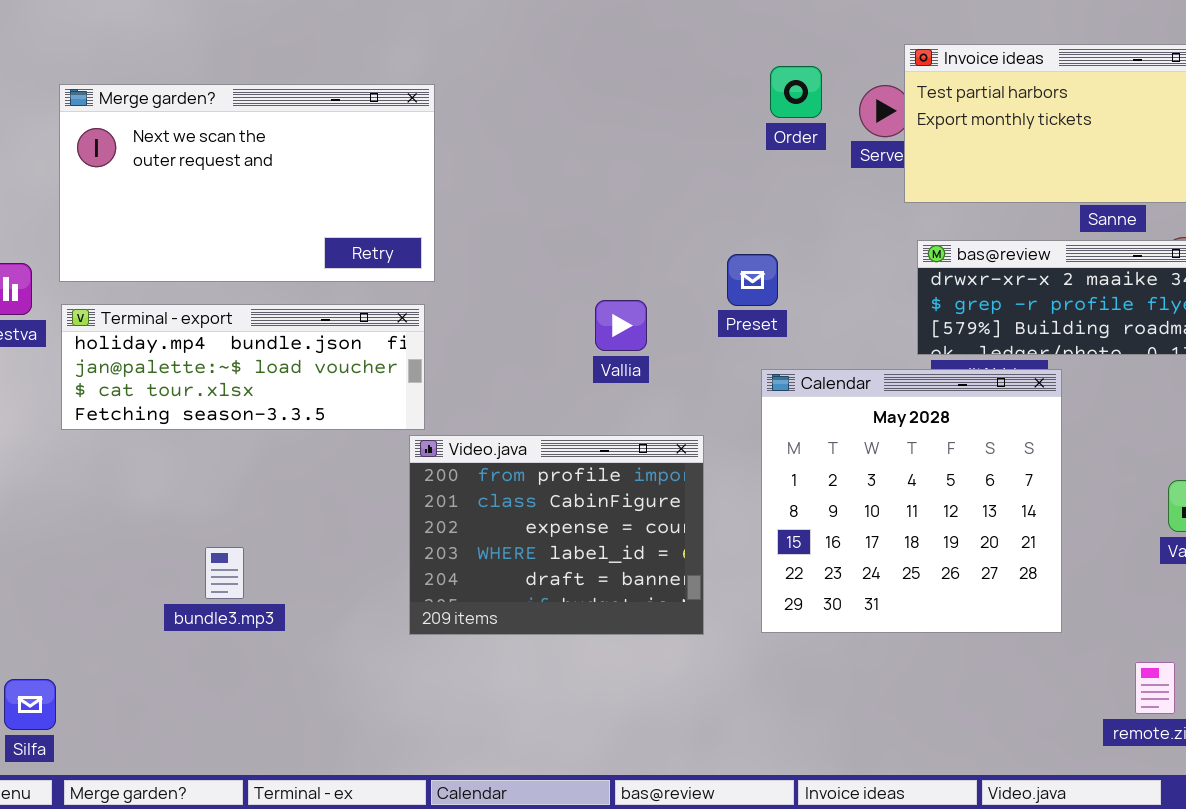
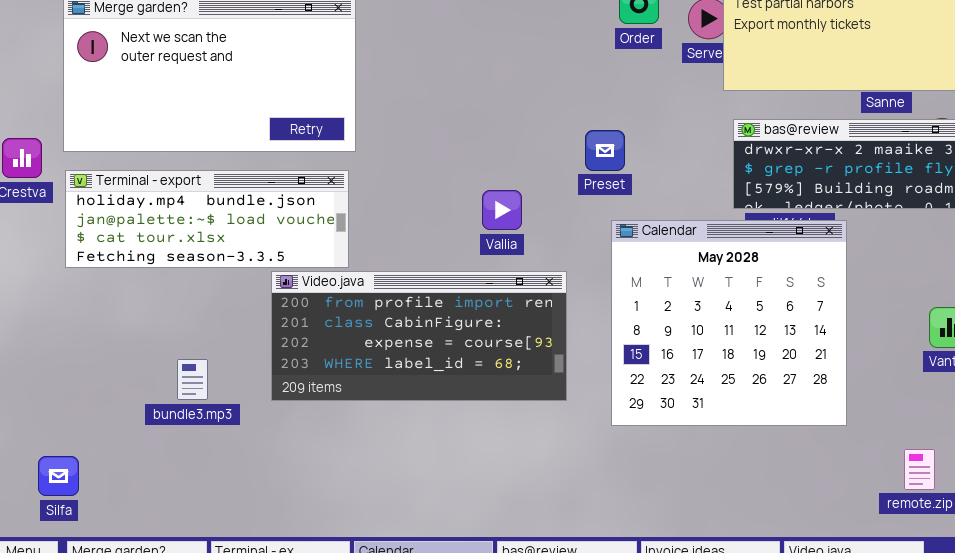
Vallia: [595,300,647,351] -> [482,190,522,230], moved
Video.java: [409,435,704,635] -> [271,271,567,401], resized
Silfa: [4,679,56,730] -> [38,456,79,496], moved

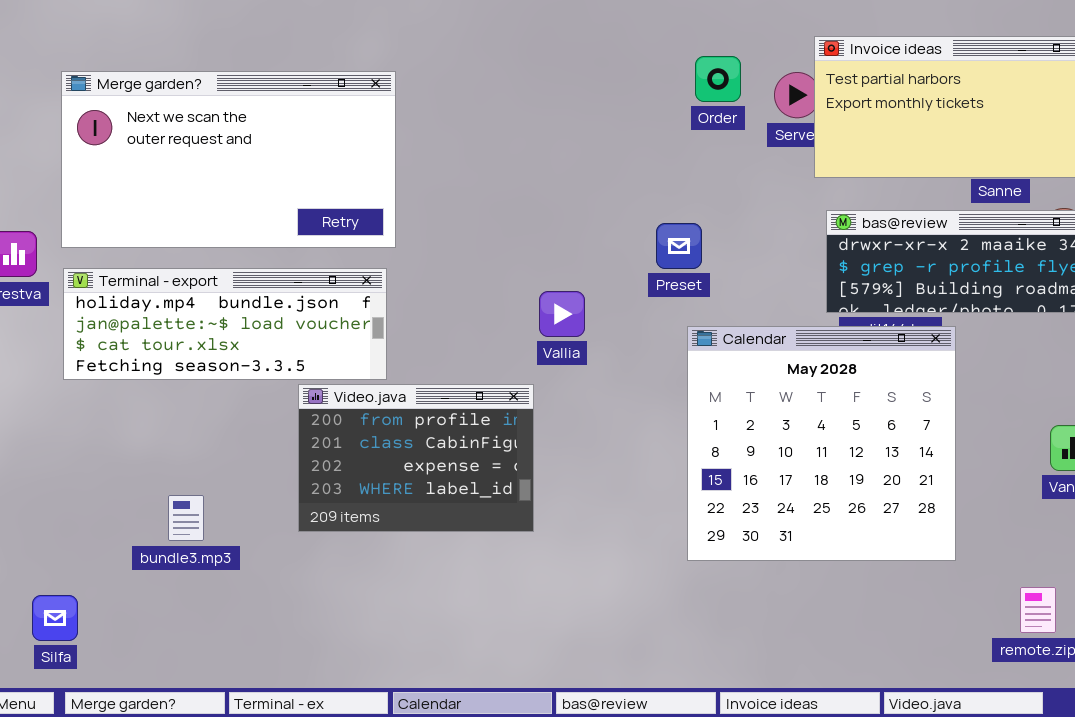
Video.java: [271,271,567,401] -> [298,384,534,532], resized
bundle3.mp3: [177,359,208,400] -> [168,495,204,541], moved

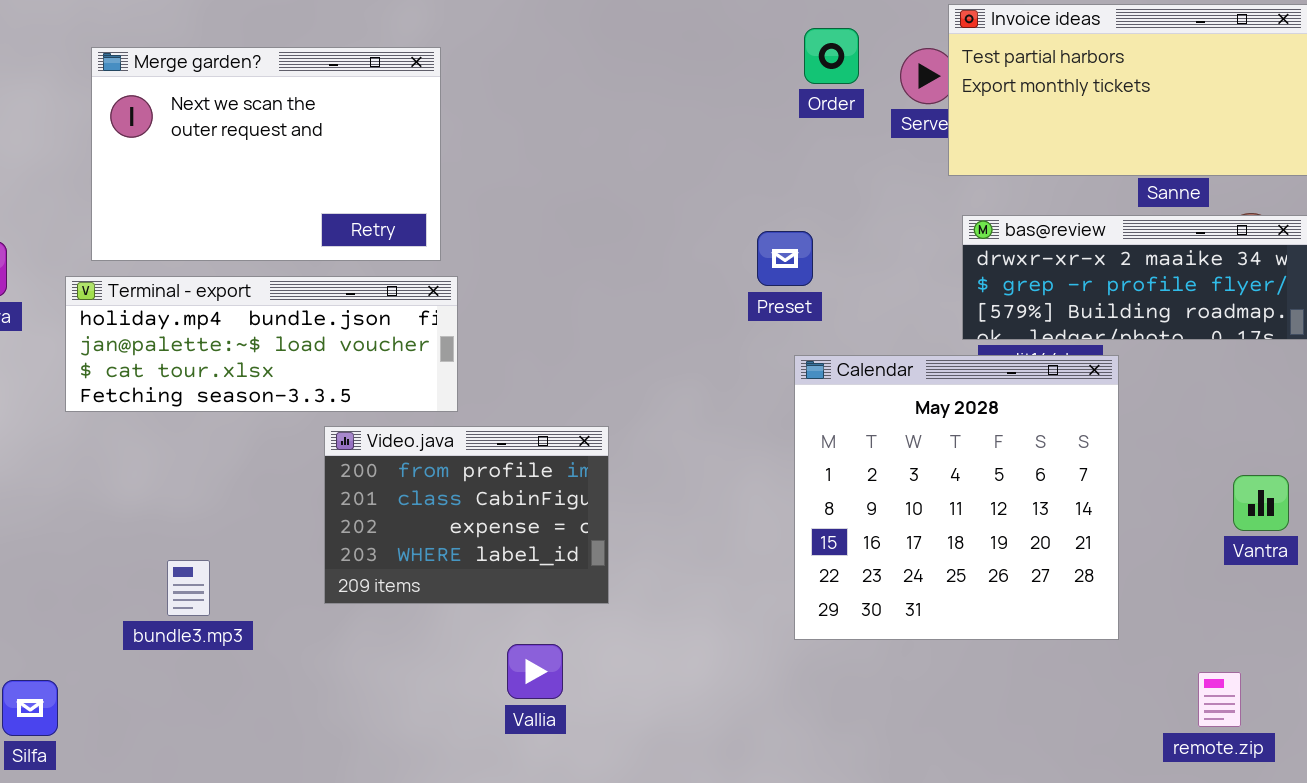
Merge garden?: [61,71,396,248] -> [91,47,441,261], resized
Terminal - export: [63,268,387,380] -> [65,276,458,412], moved
Vallia: [539,291,585,337] -> [507,644,563,699], moved

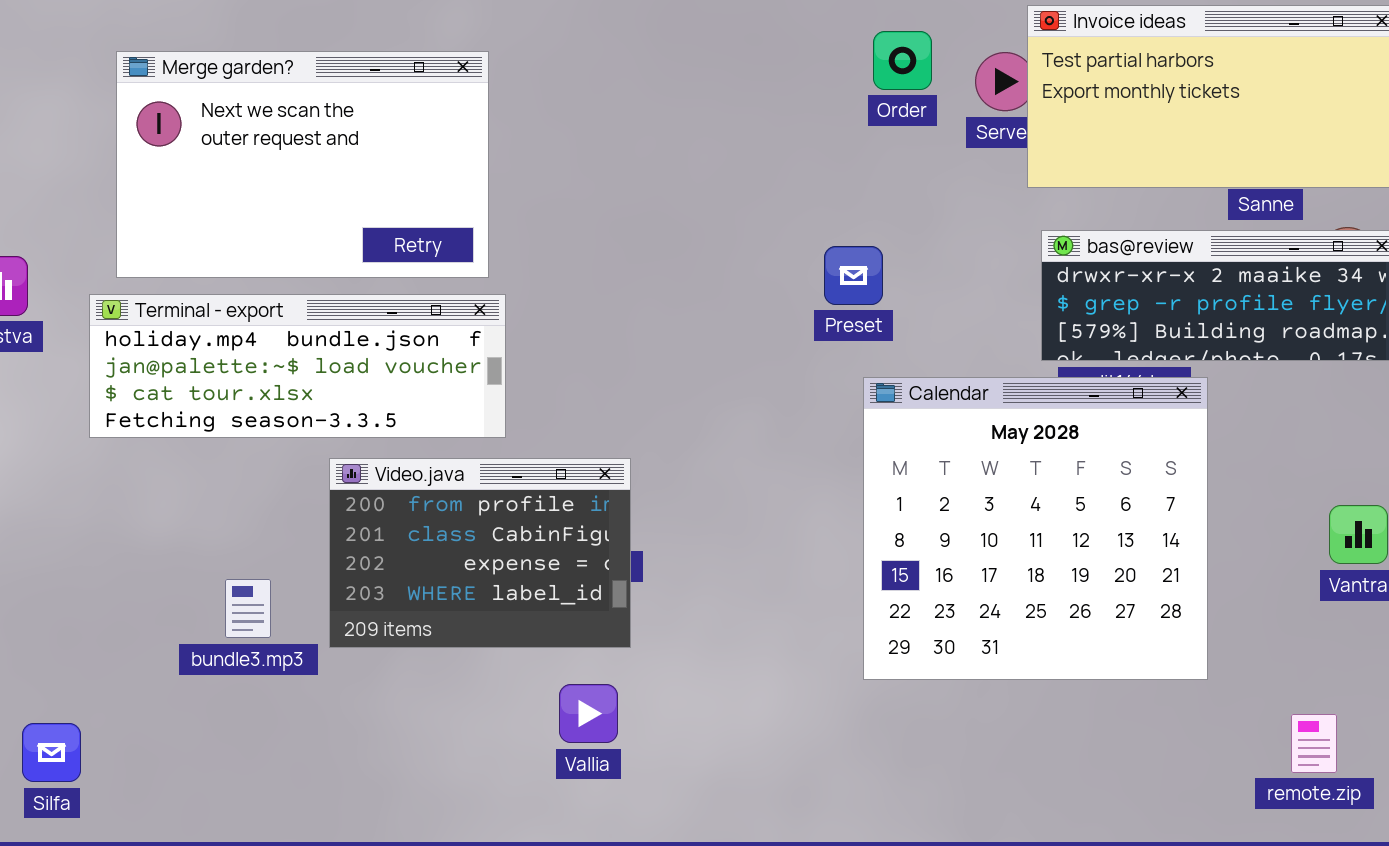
Video.java: [324,426,609,604] -> [329,458,631,648], moved
bundle3.mp3: [167,560,210,616] -> [225,579,271,638], moved

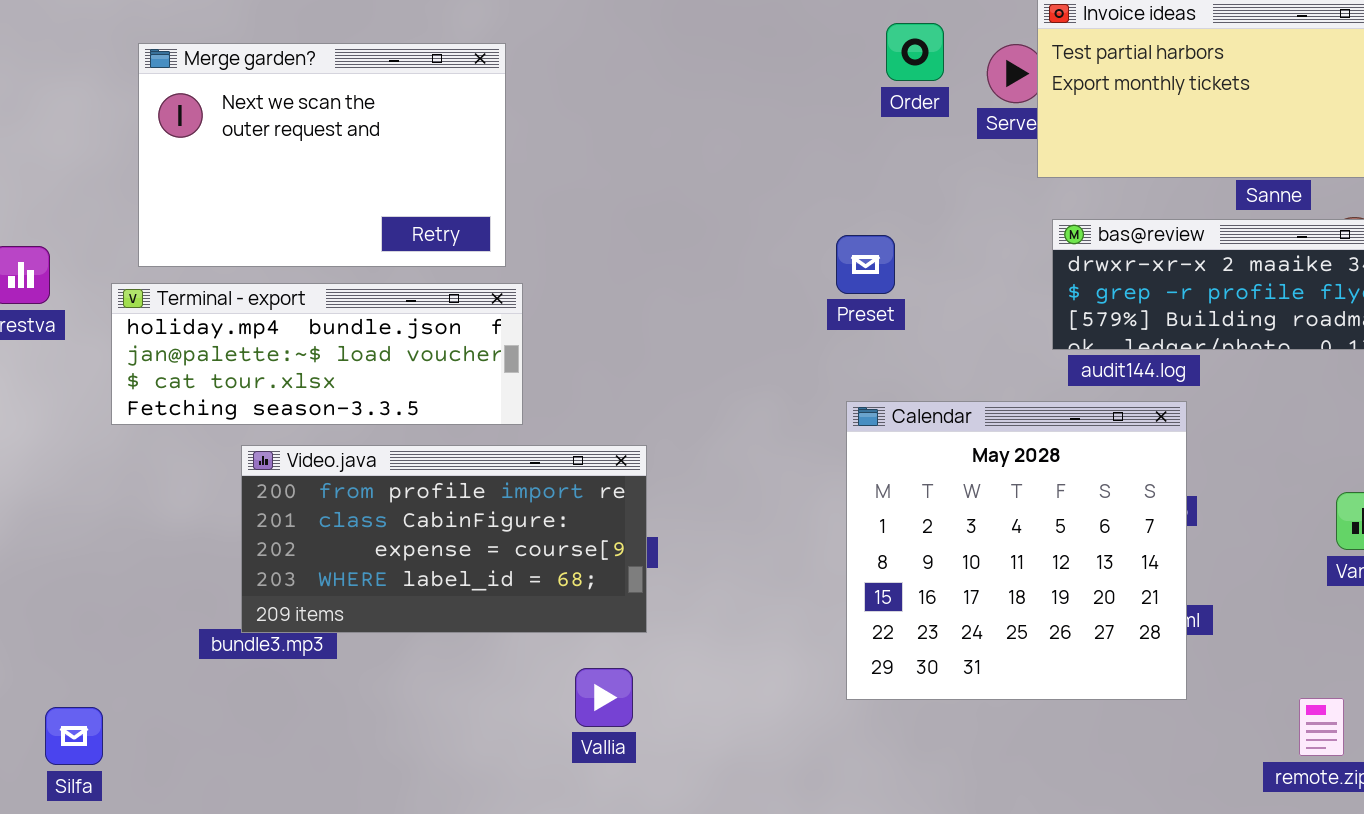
Calendar: [863,377,1208,680] -> [846,401,1187,700], moved
Video.java: [329,458,631,648] -> [241,445,647,633], resized

